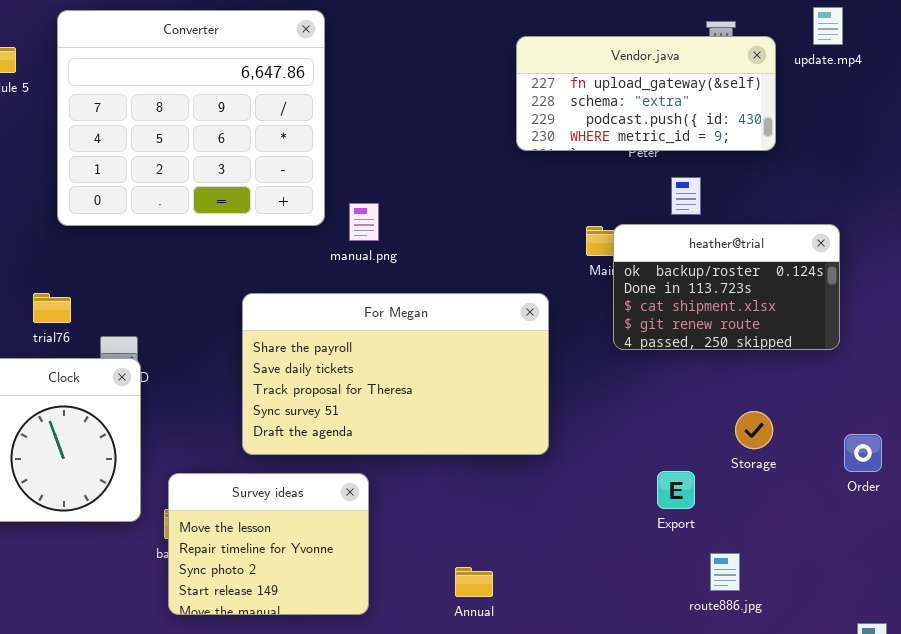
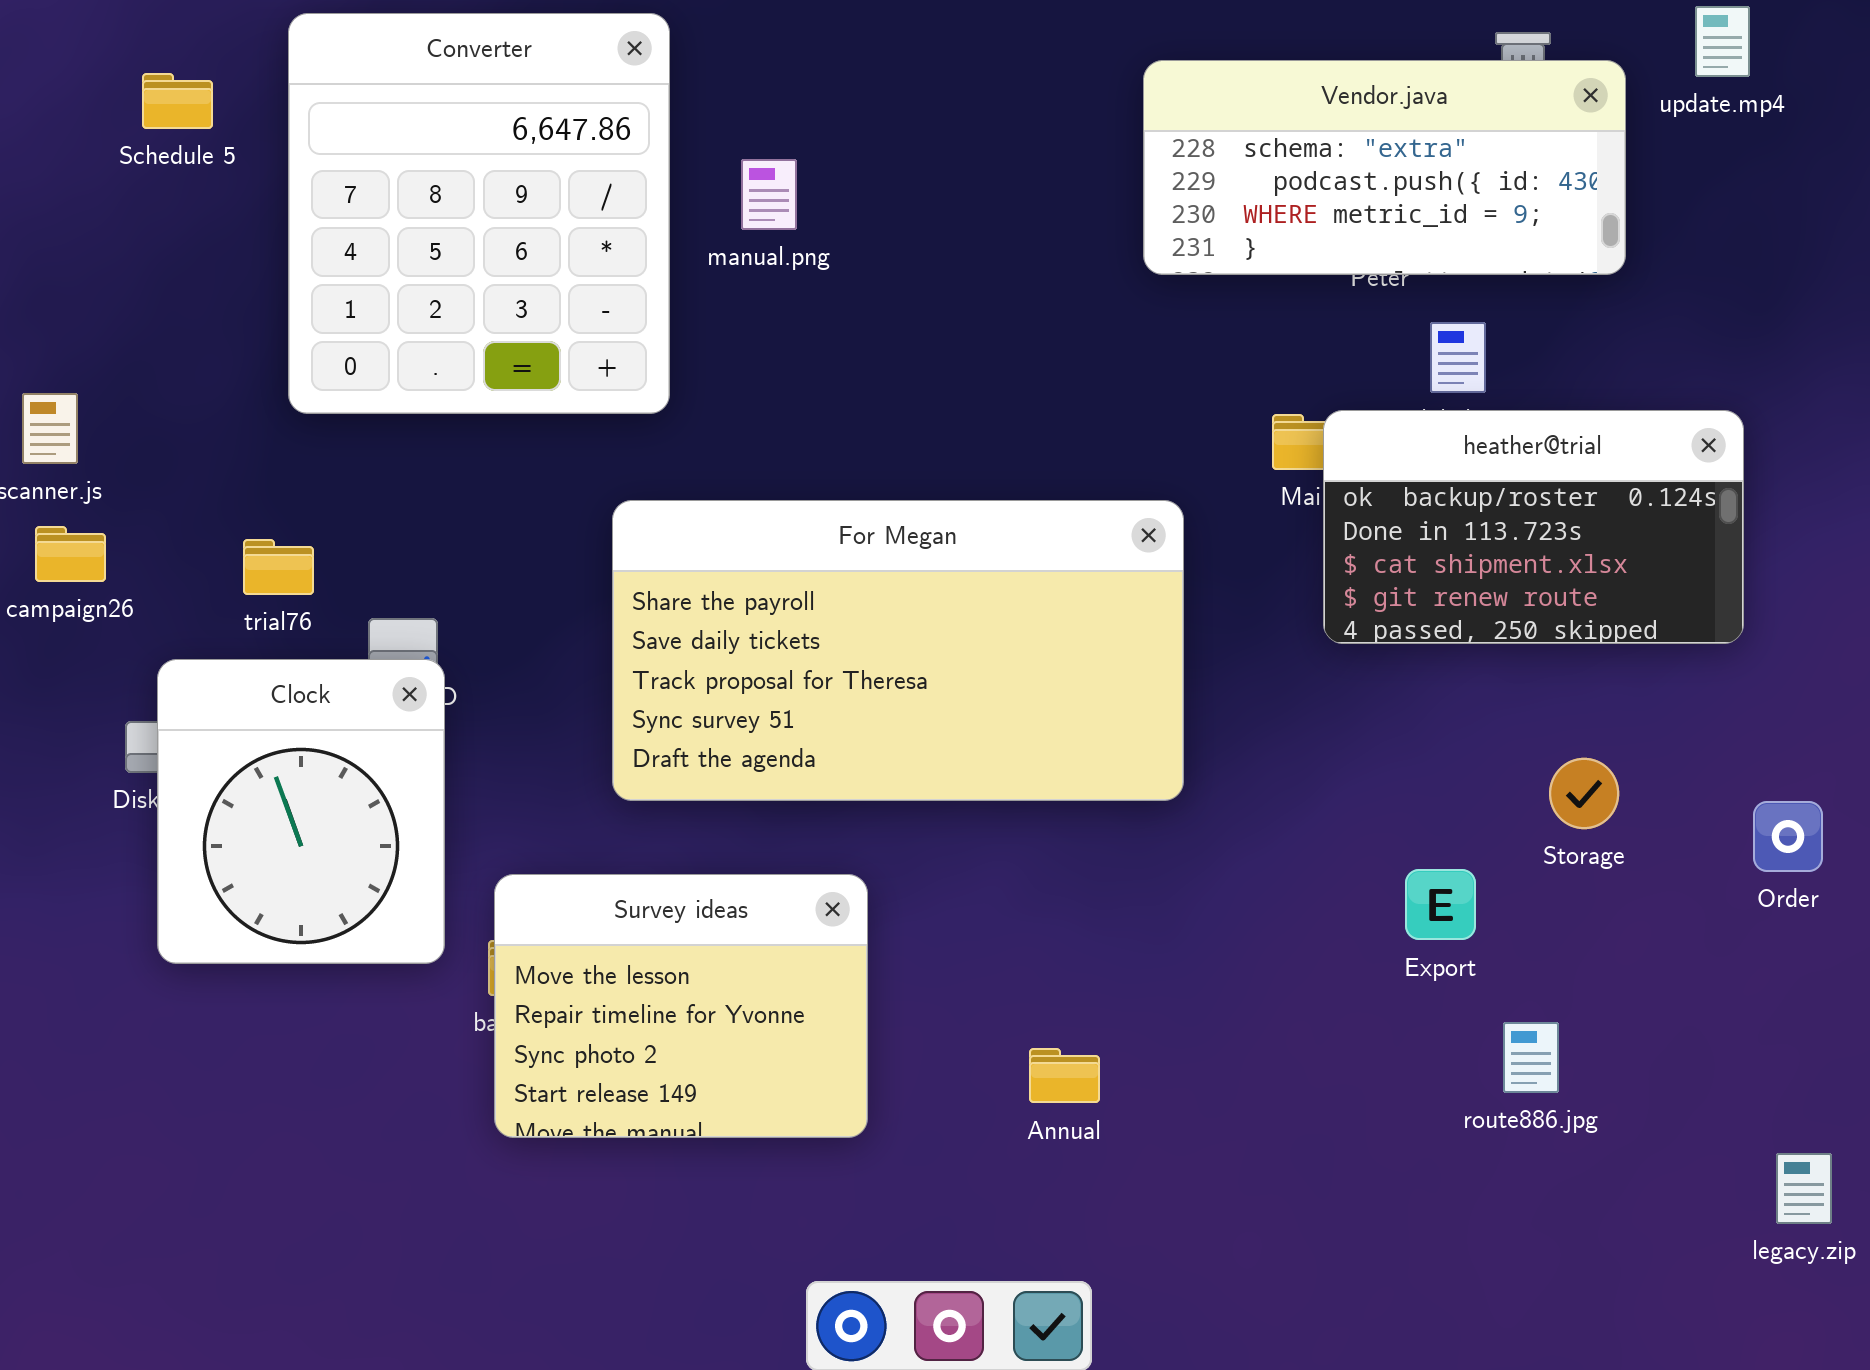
Converter: [57,10,325,226] -> [288,13,670,414], resized
Vendor.java: [516,36,776,151] -> [1143,60,1626,275], scrolled down 1 row
manual.png: [349,203,379,241] -> [741,159,797,230], moved
For Megan: [242,293,549,455] -> [612,500,1184,801], moved

